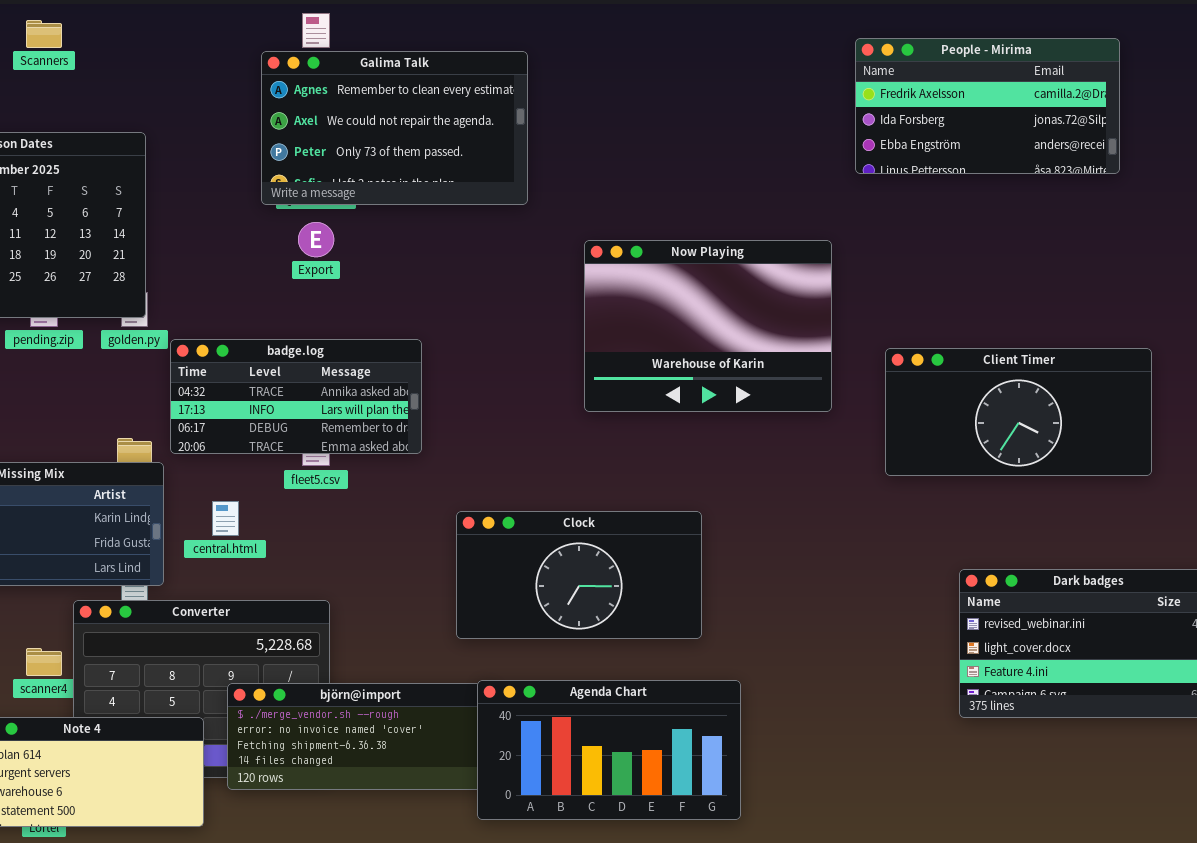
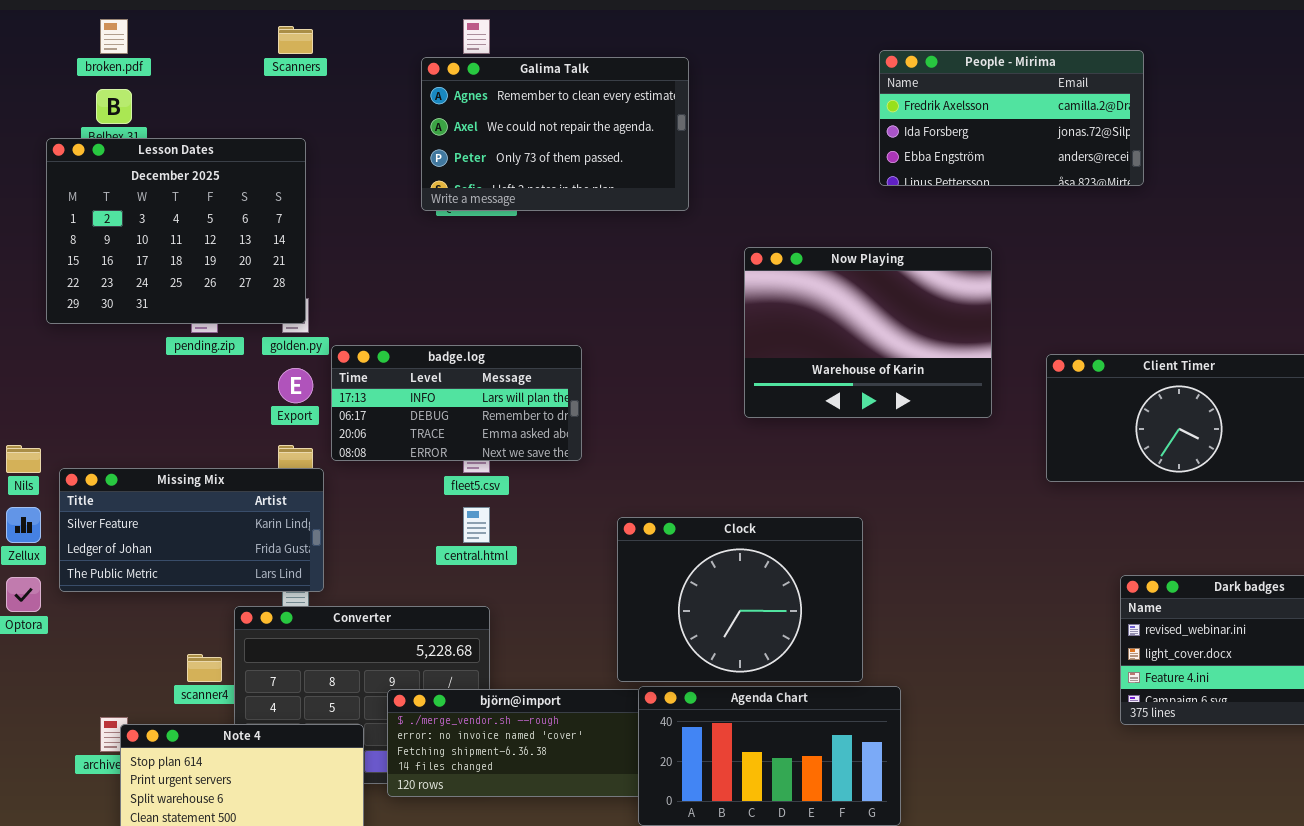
Scanners: [26,20,62,48] -> [278,26,313,54], moved
People - Mirima: [855,38,1120,174] -> [879,50,1144,186], moved
Export: [298,222,334,257] -> [278,368,313,403], moved
badge.log: [170,339,422,454] -> [331,345,582,461], scrolled down 1 row
central.html: [212,501,239,536] -> [463,507,490,543], moved
Clock: [456,511,702,639] -> [617,517,863,682], resized

